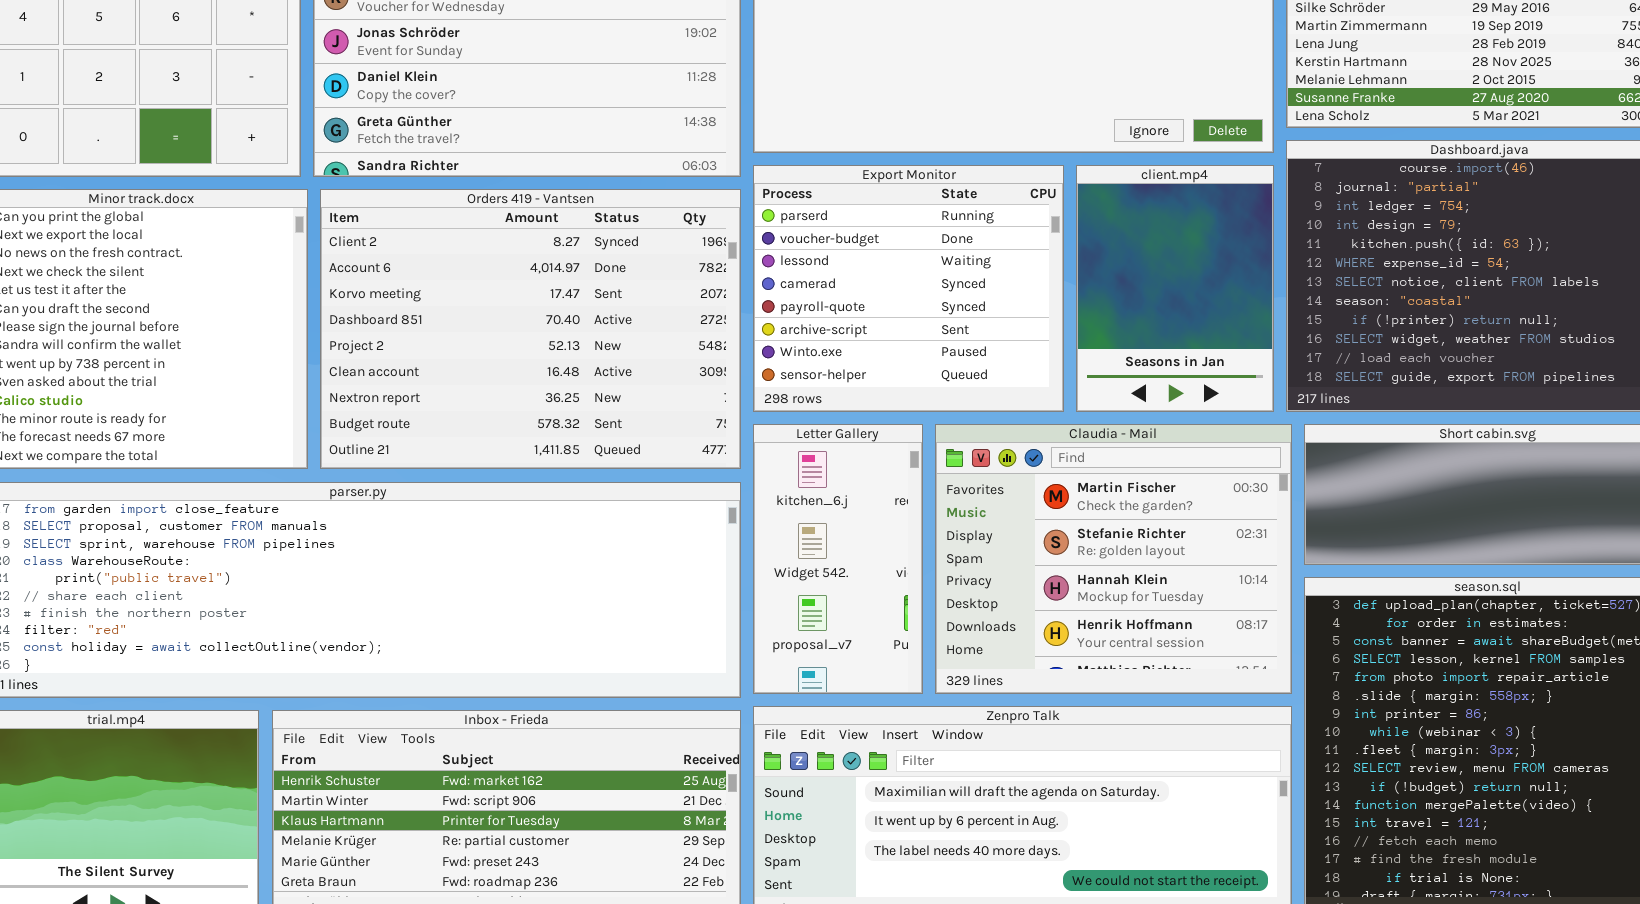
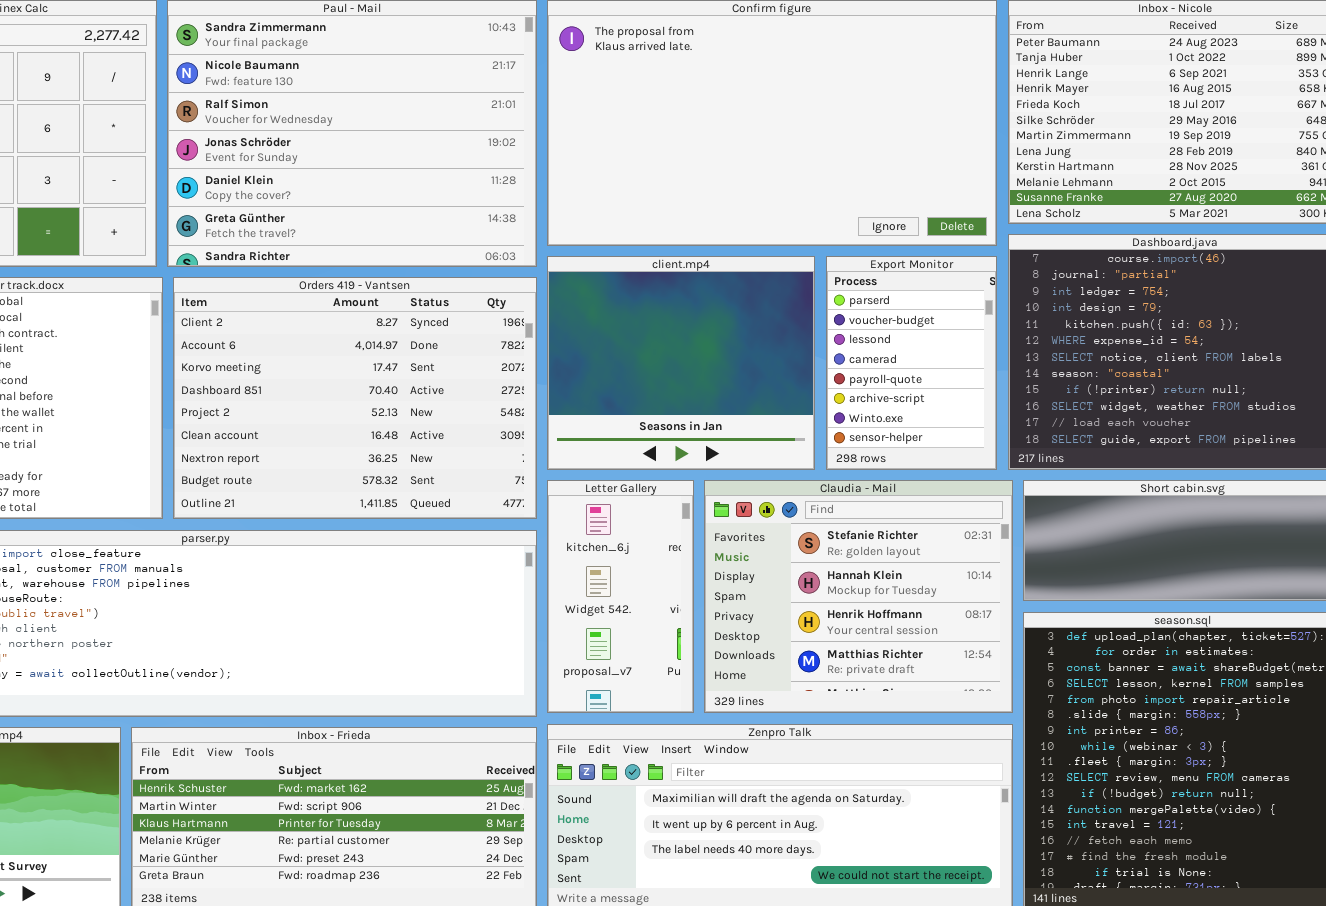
Export Monitor: [753,165,1064,412] -> [826,256,997,470], moved, resized
client.mp4: [1076,165,1274,412] -> [547,256,815,470], moved, resized
Claudia - Mail: [935,424,1292,694] -> [704,480,1013,713], scrolled down 1 row

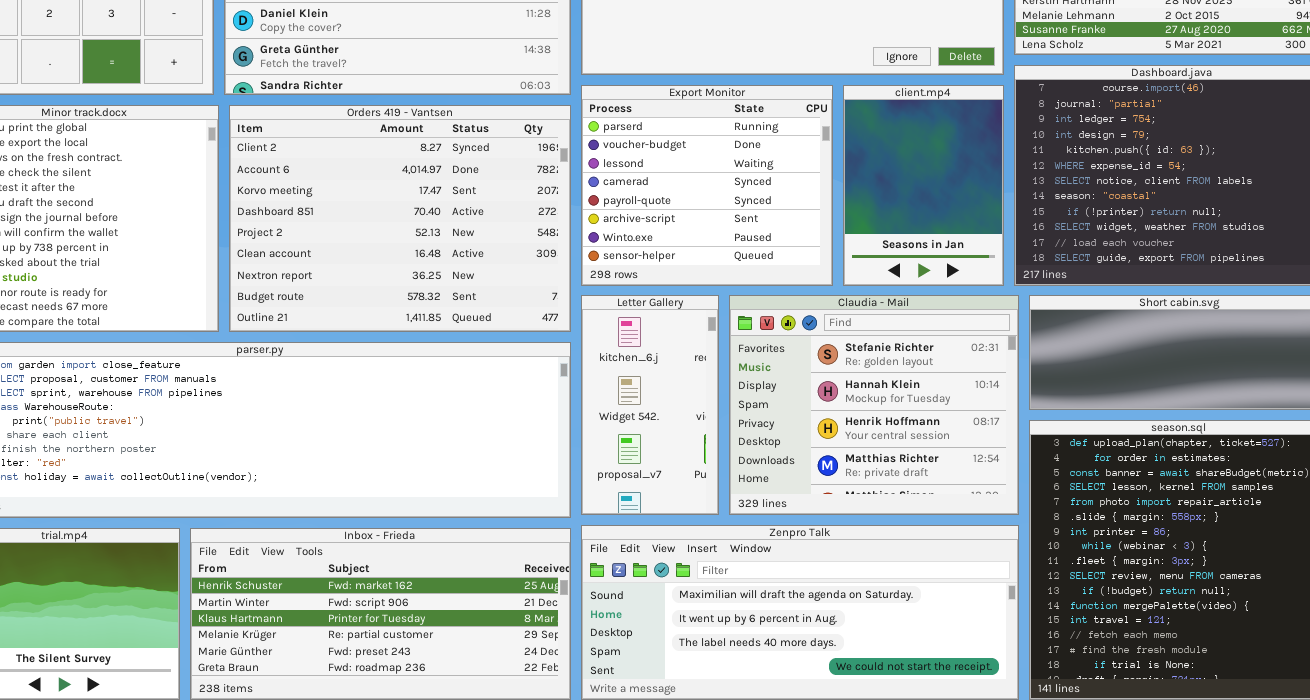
client.mp4: [547,256,815,470] -> [843,85,1004,286], moved, resized
Export Monitor: [826,256,997,470] -> [581,85,833,286], moved, resized

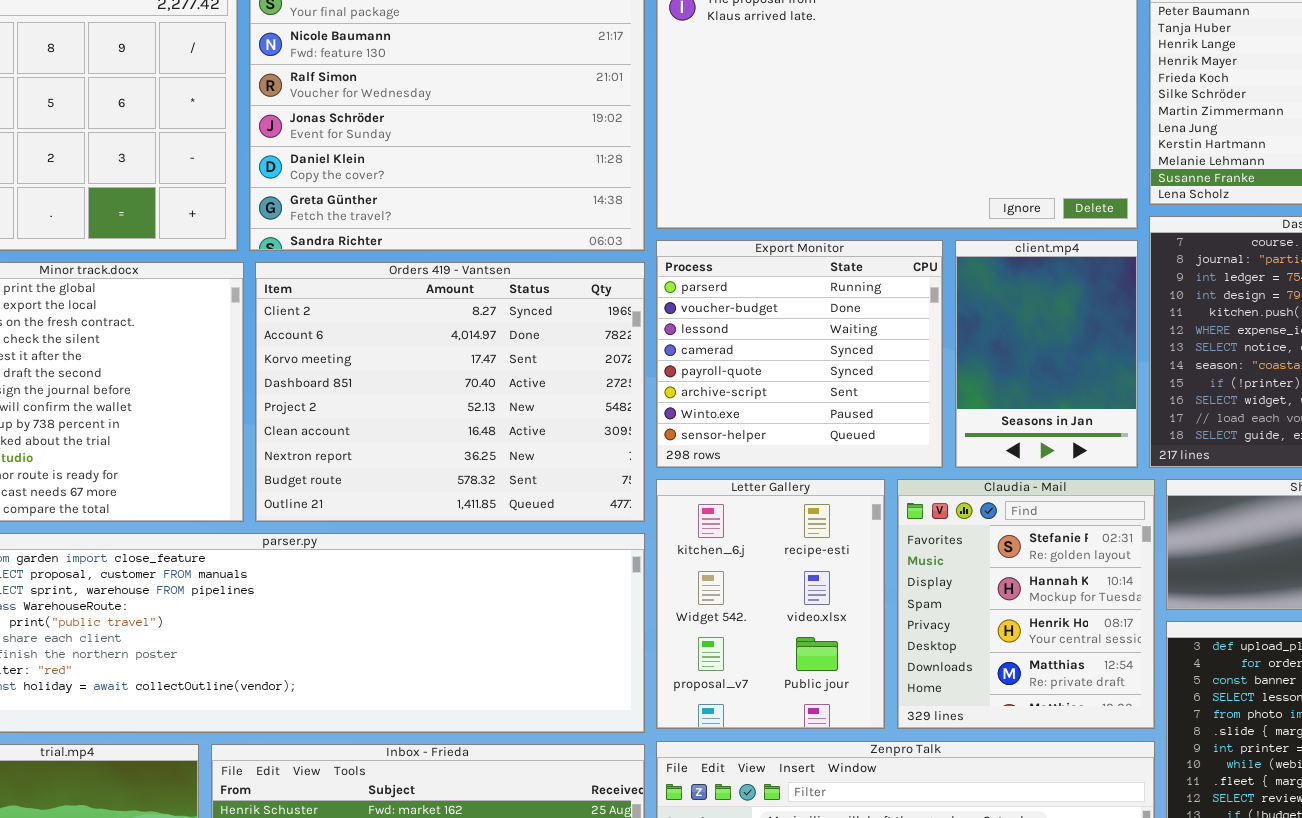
Letter Gallery: [581,295,719,515] -> [656,479,885,729], resized
Claudia - Mail: [729,295,1019,515] -> [897,479,1155,729], resized

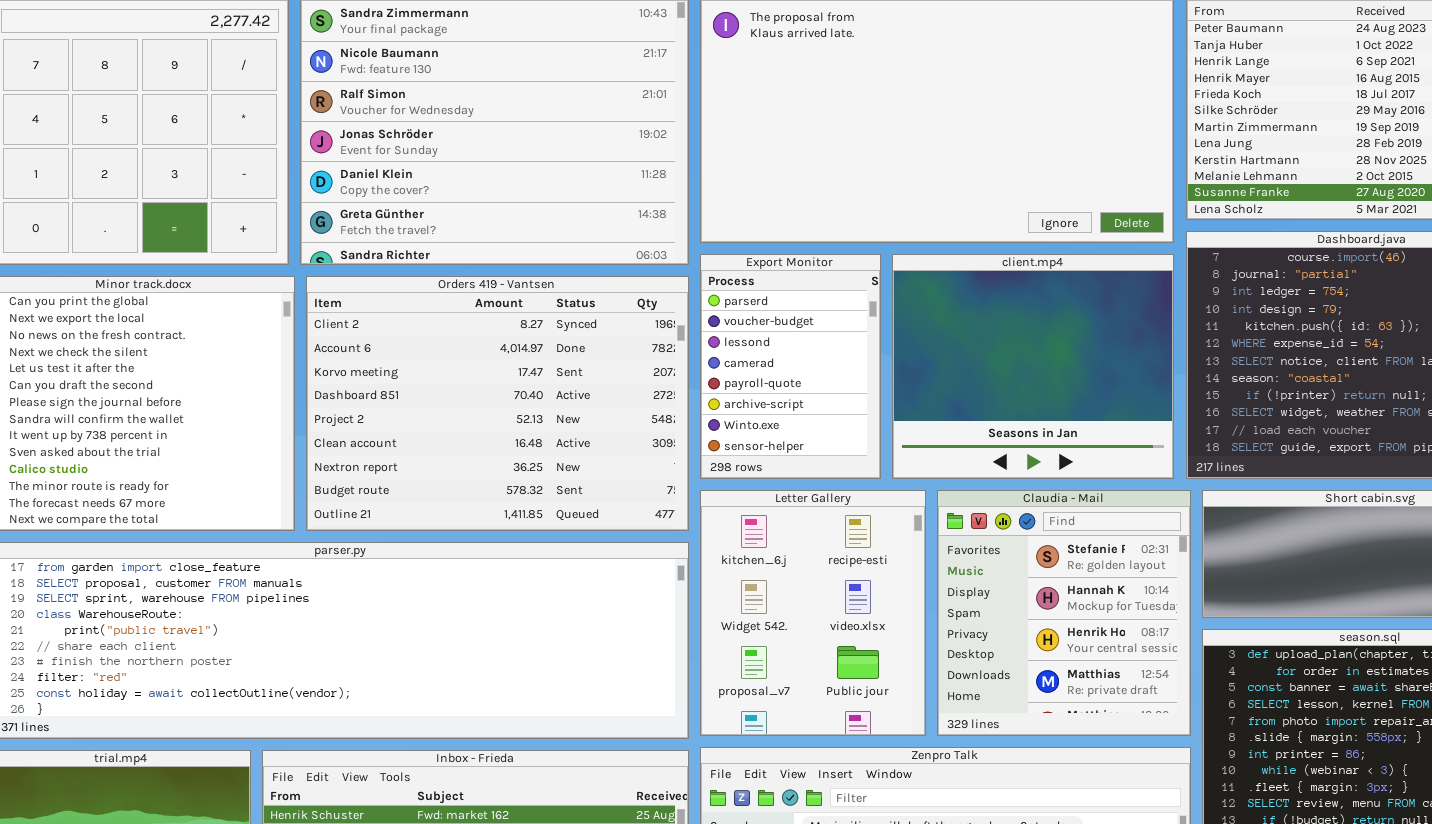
Export Monitor: [656,240,943,468] -> [700,254,881,479], resized
client.mp4: [955,240,1138,468] -> [892,254,1174,479], resized

